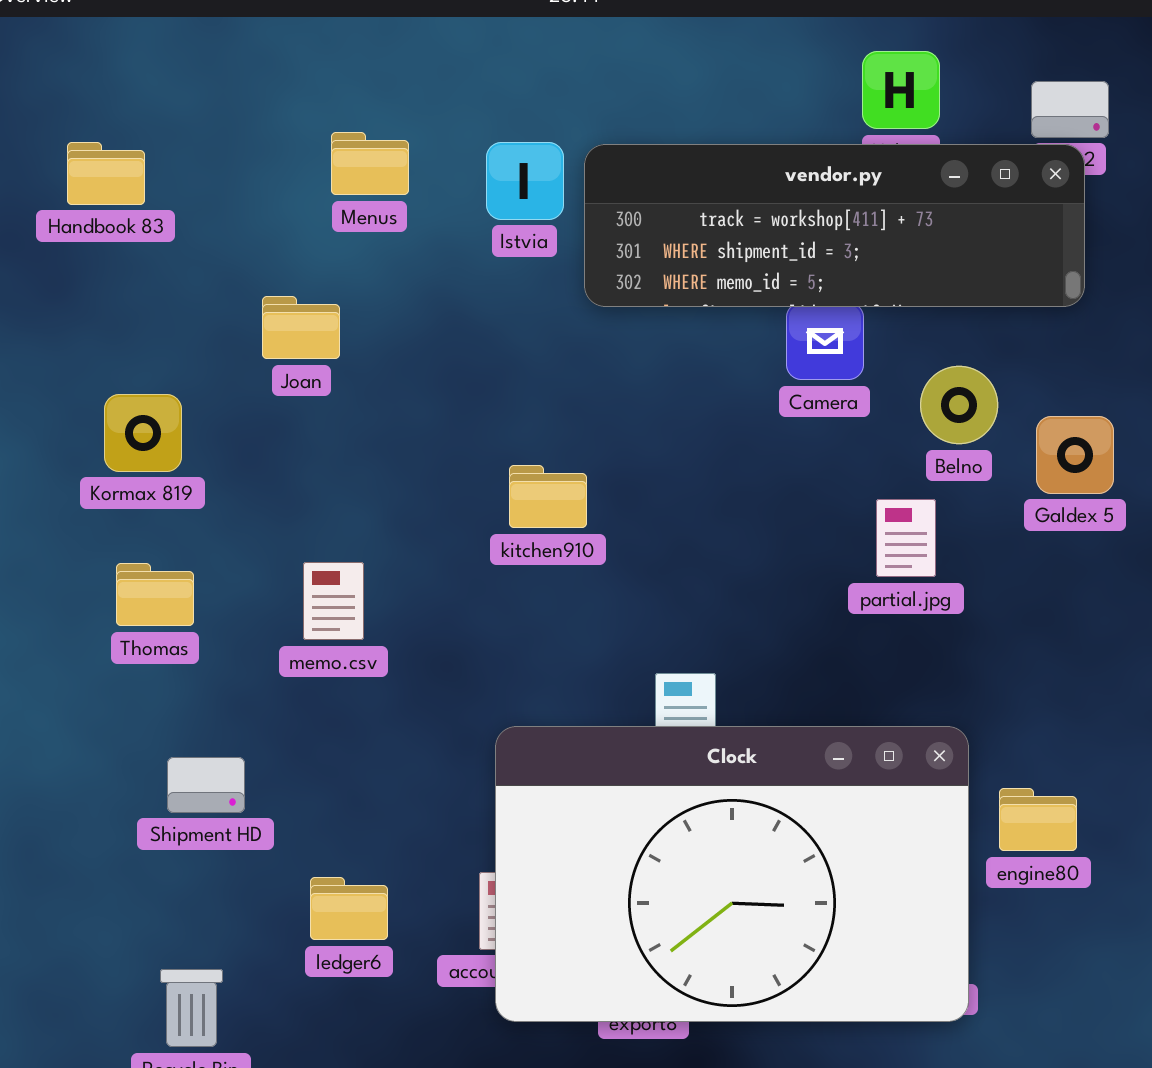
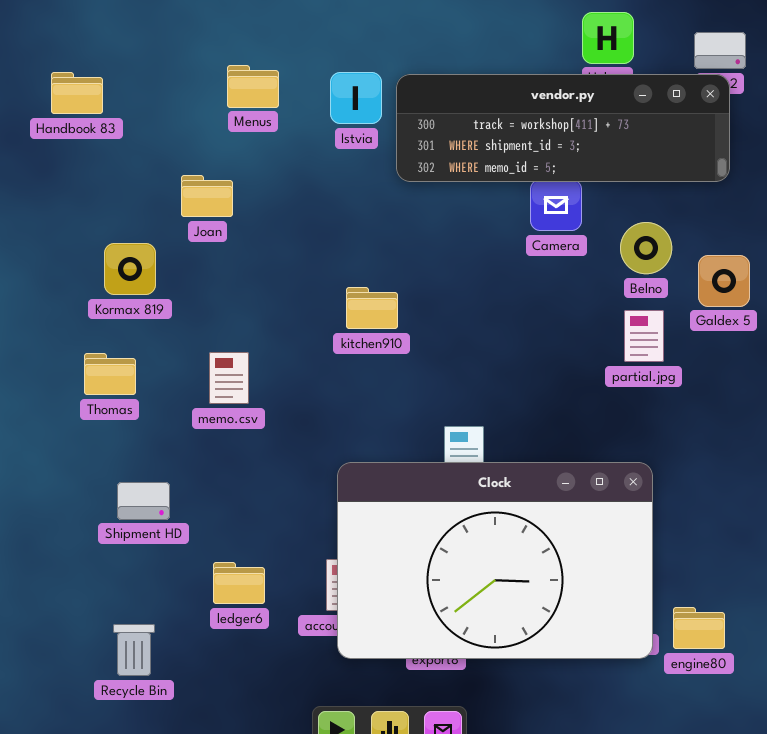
Kormax 819: [104,394,182,472] -> [104,243,156,295], moved
partial.jpg: [876,499,936,577] -> [624,310,664,362], moved
engine80: [999,788,1077,851] -> [673,607,725,649], moved

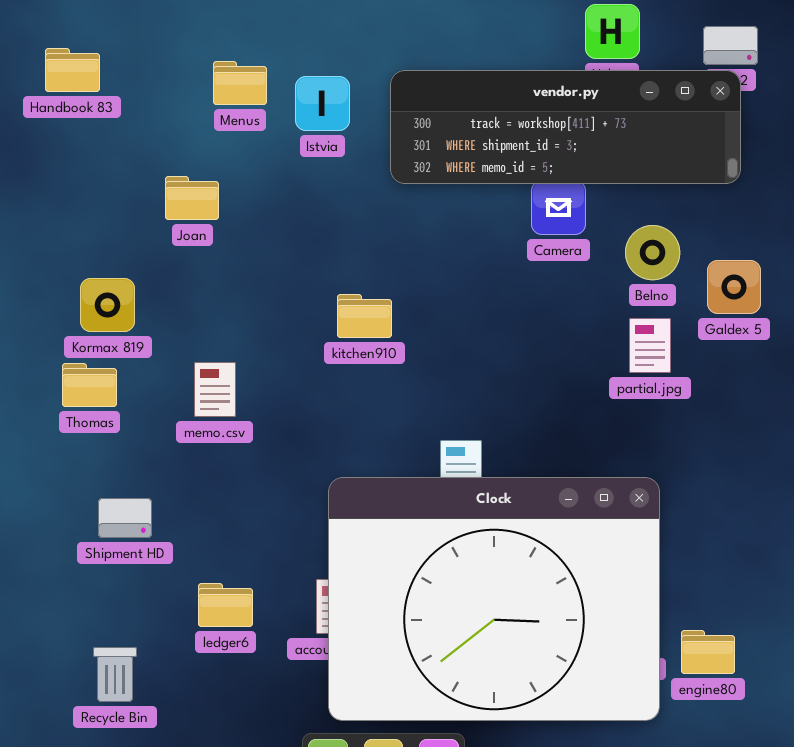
Handbook 83: [51,72,103,114] -> [45,48,100,92], moved
Istvia: [330,72,382,124] -> [295,76,350,131], moved
Kormax 819: [104,243,156,295] -> [80,278,135,332], moved
Clock: [337,462,653,659] -> [328,477,660,721], resized

